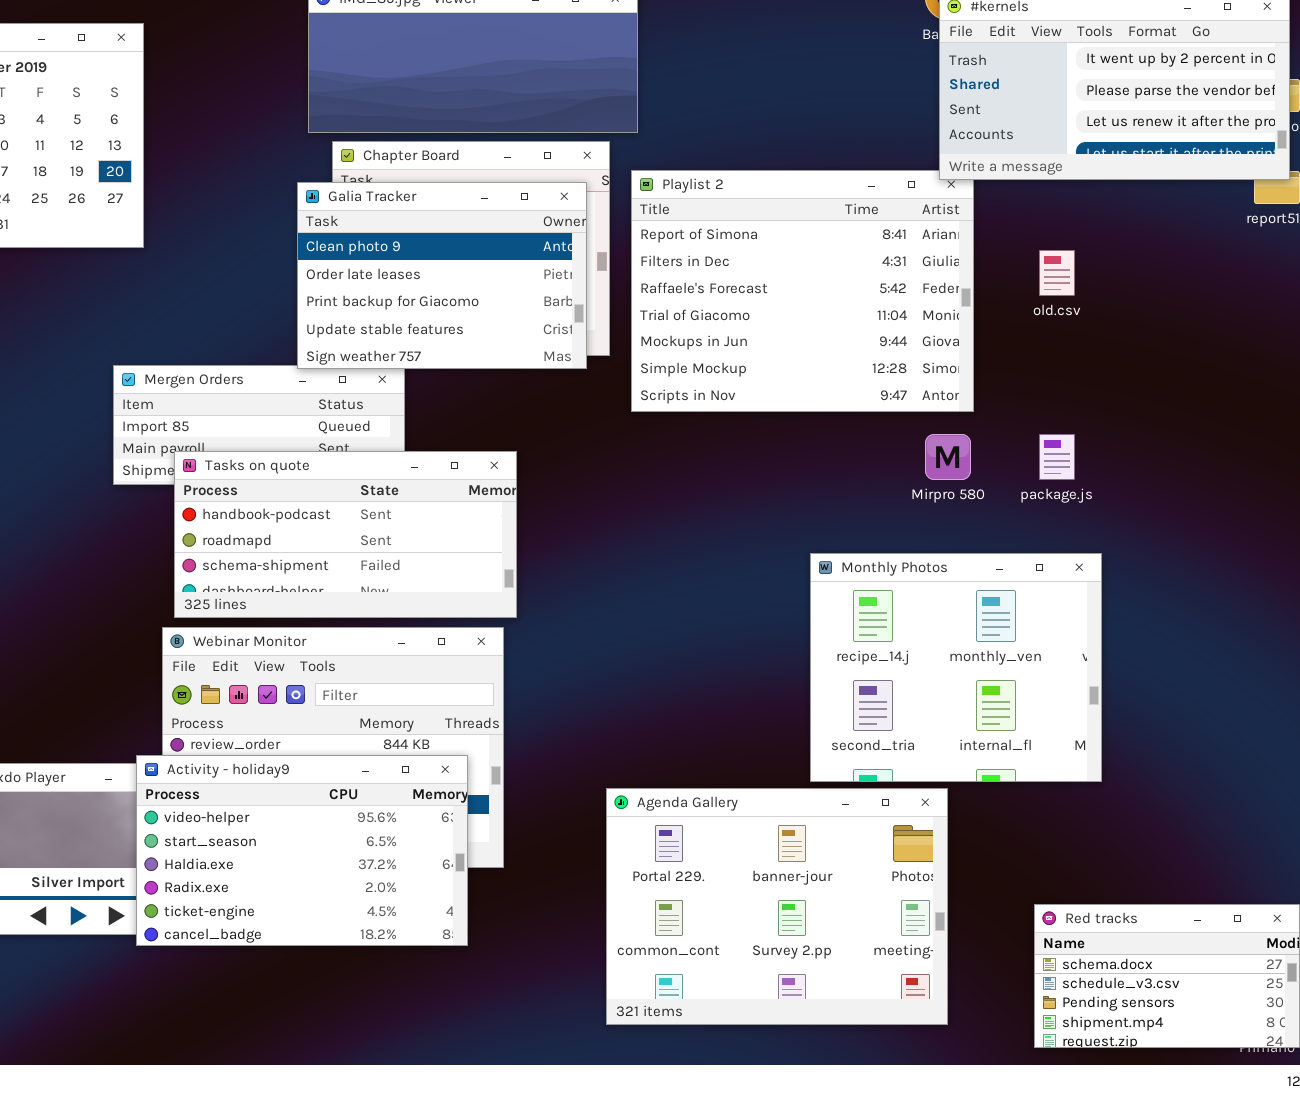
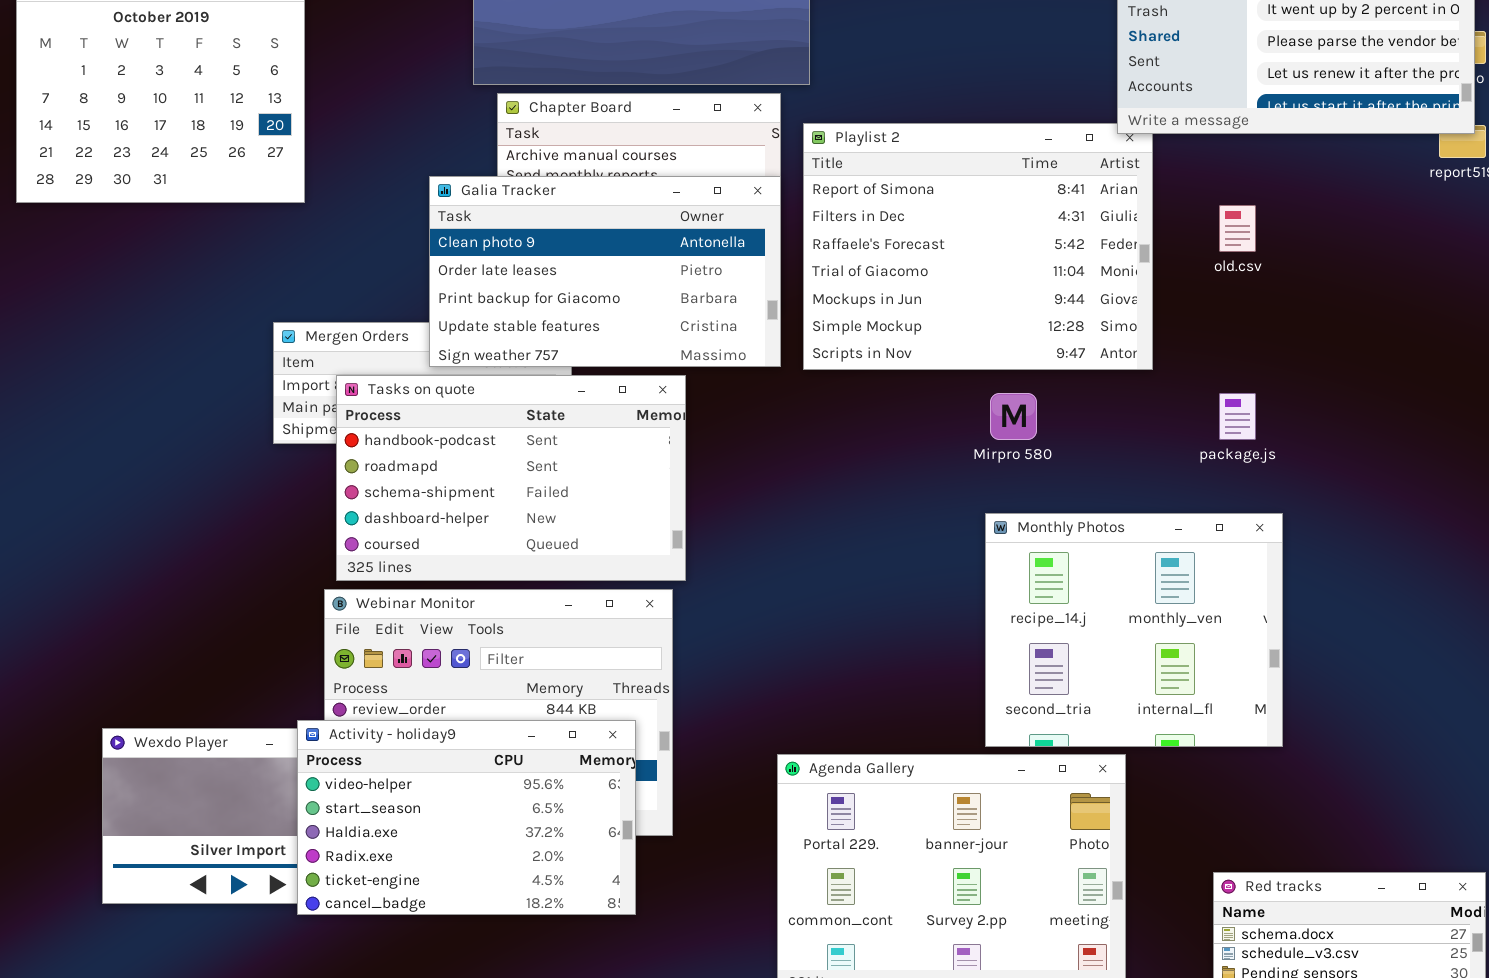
Galia Tracker: [297,182,587,369] -> [429,176,781,367], moved, resized
Mirpro 580: [925,434,971,480] -> [990,393,1037,440], moved
Tasks on quote: [174,451,517,618] -> [336,375,686,581], resized

